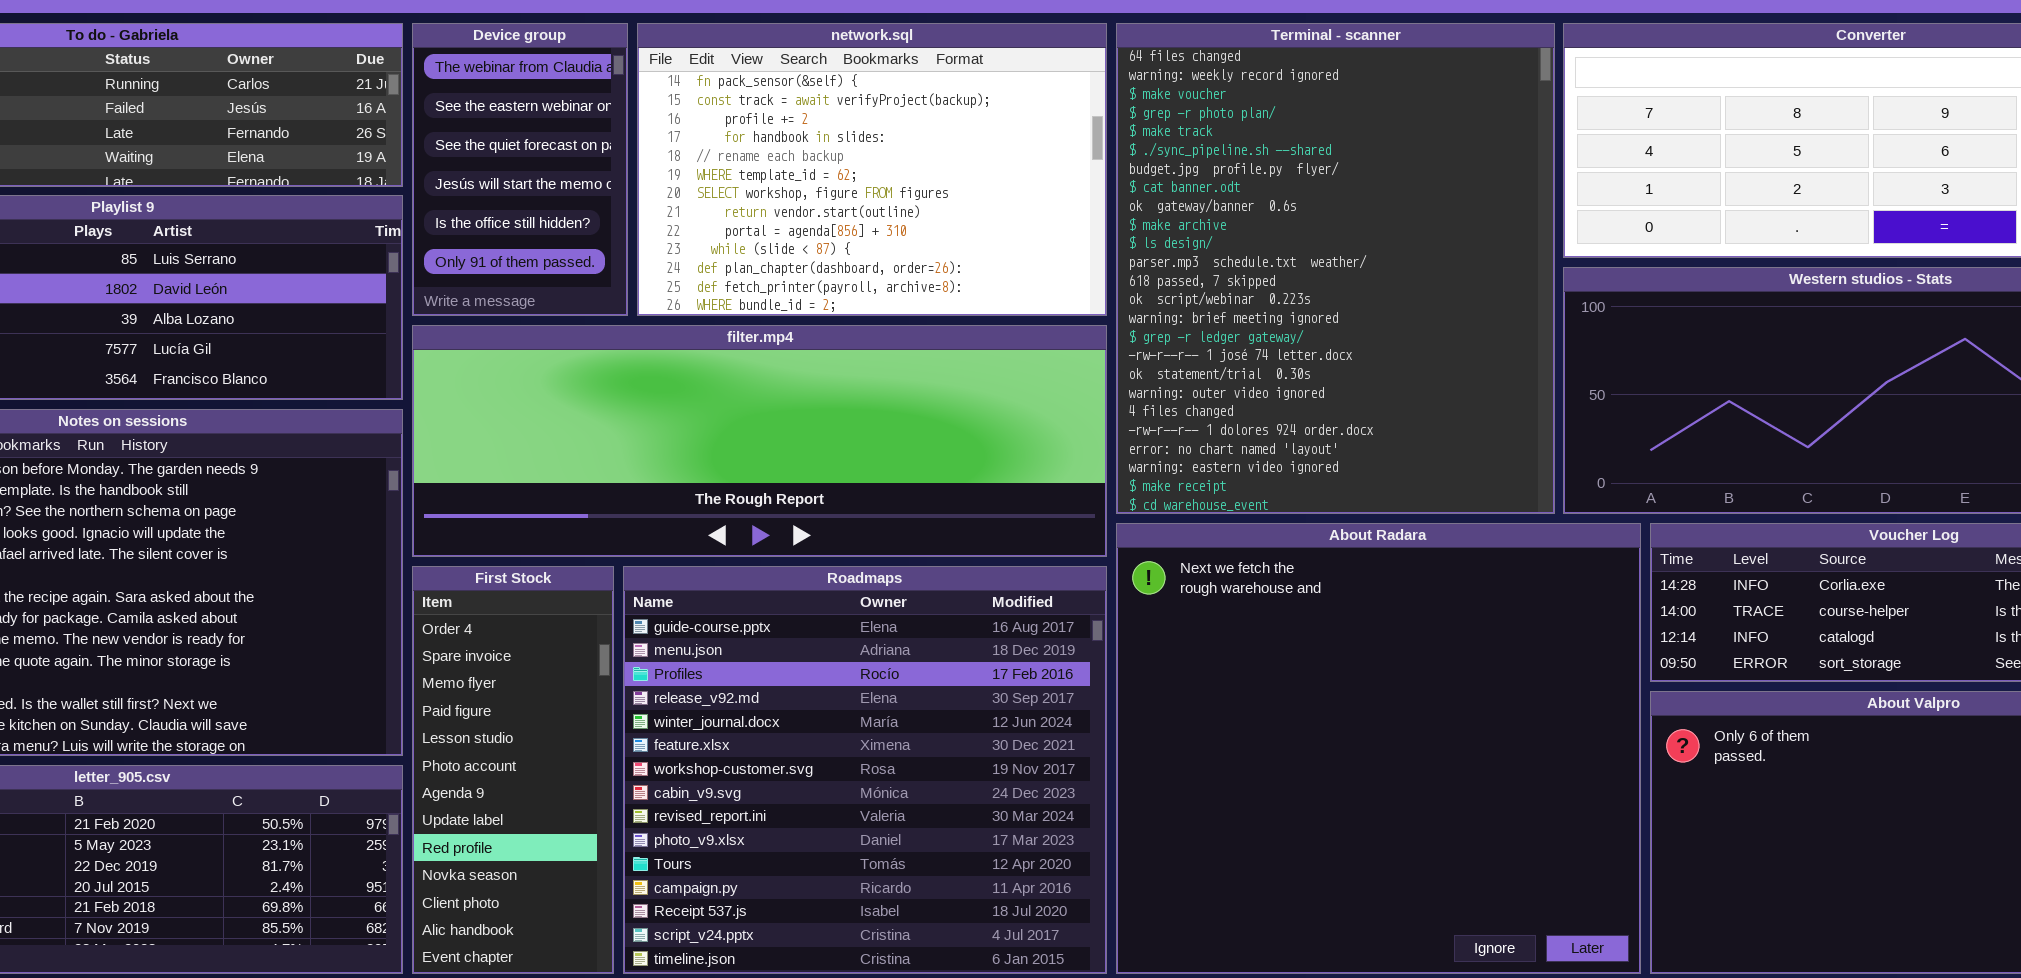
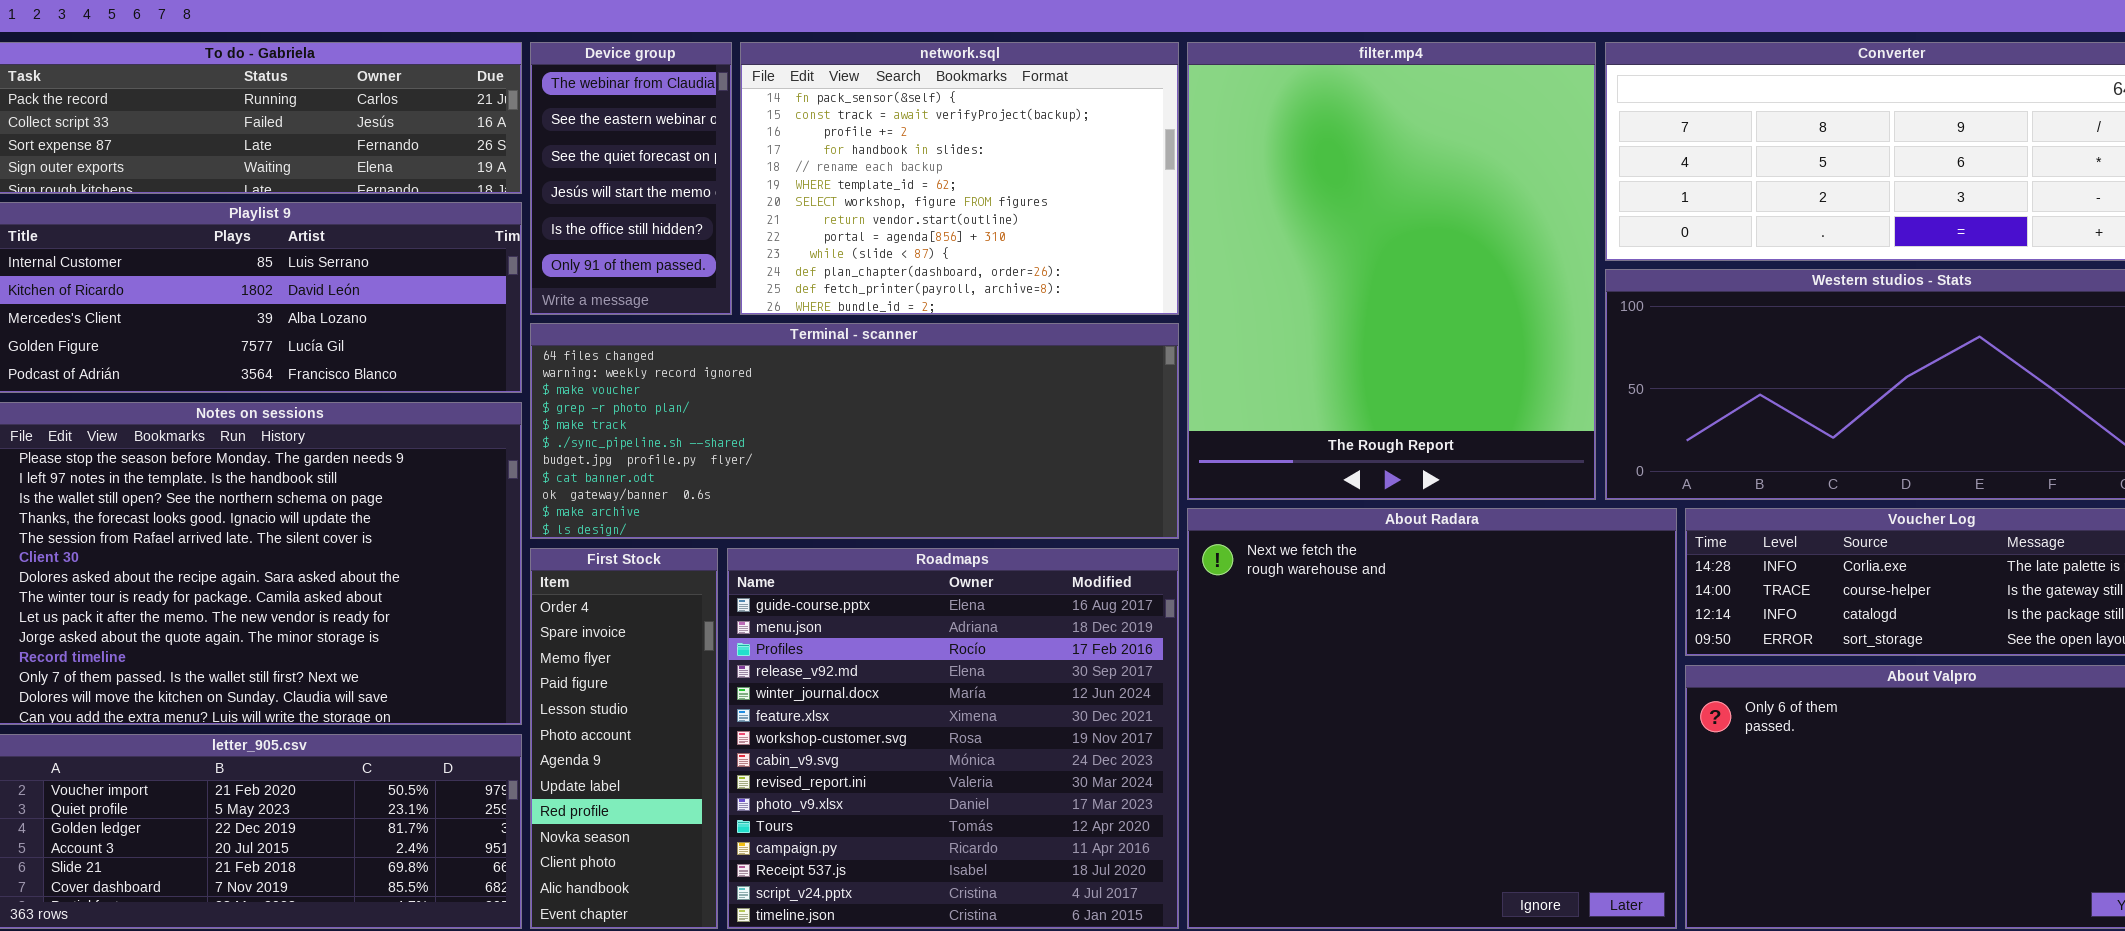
Terminal - scanner: [1116,23,1555,514] -> [530,323,1179,539], moved, resized
filter.mp4: [412,325,1107,557] -> [1187,42,1596,500], moved, resized

